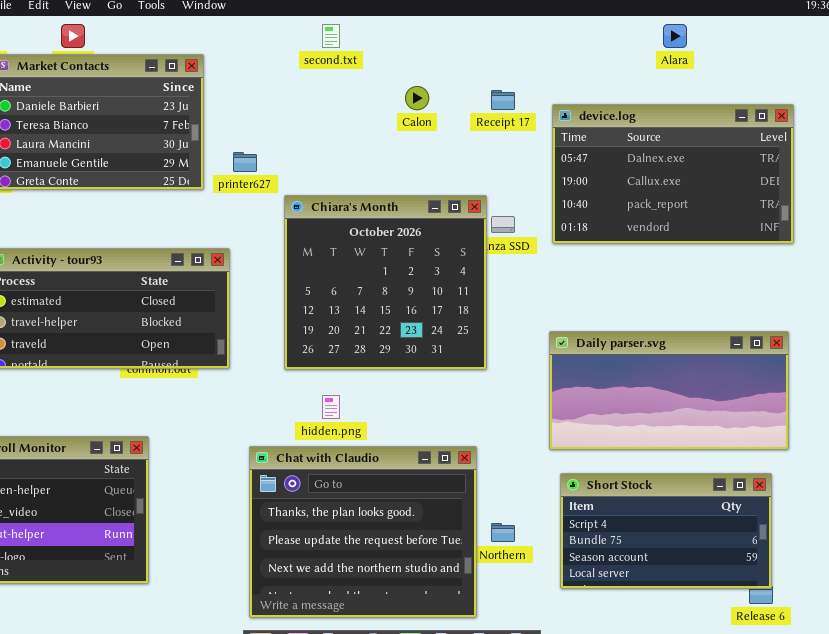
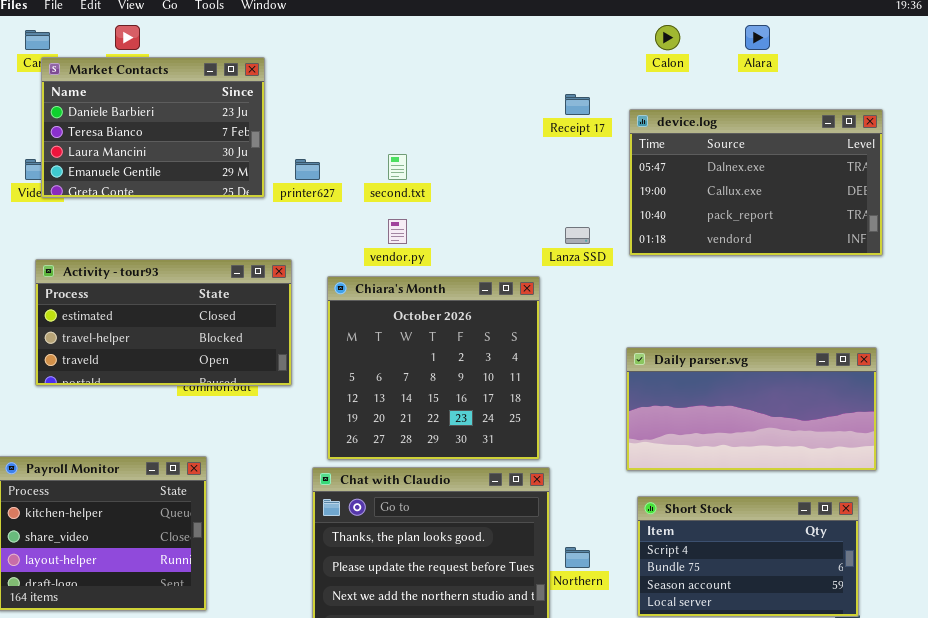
second.txt: [322,24,340,48] -> [388,154,407,180], moved
Calon: [405,86,429,110] -> [655,25,680,50], moved
Chiara's Month: [284,195,487,370] -> [327,276,540,460], moved

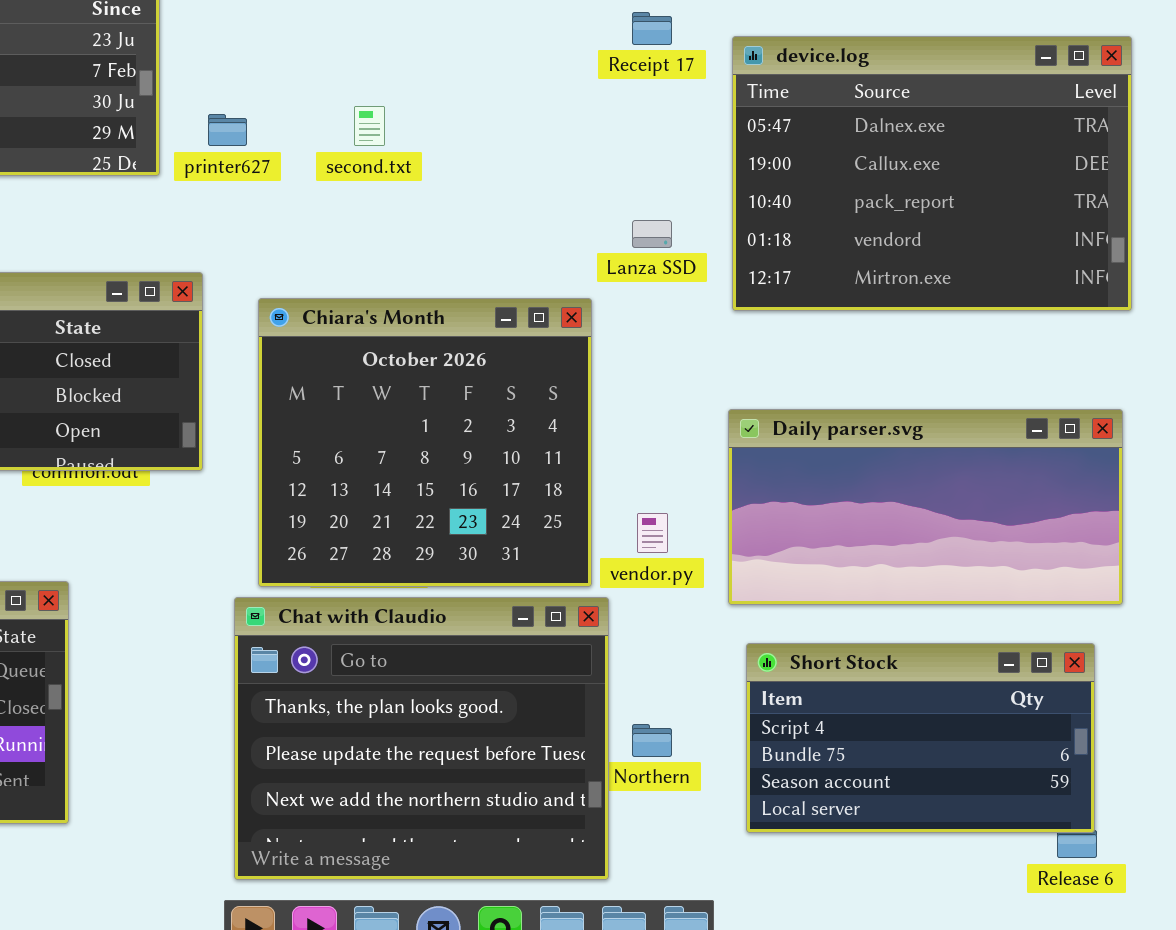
device.log: [629,109,883,256] -> [732,36,1132,311], resized
vendor.py: [388,219,407,244] -> [637,513,668,553], moved

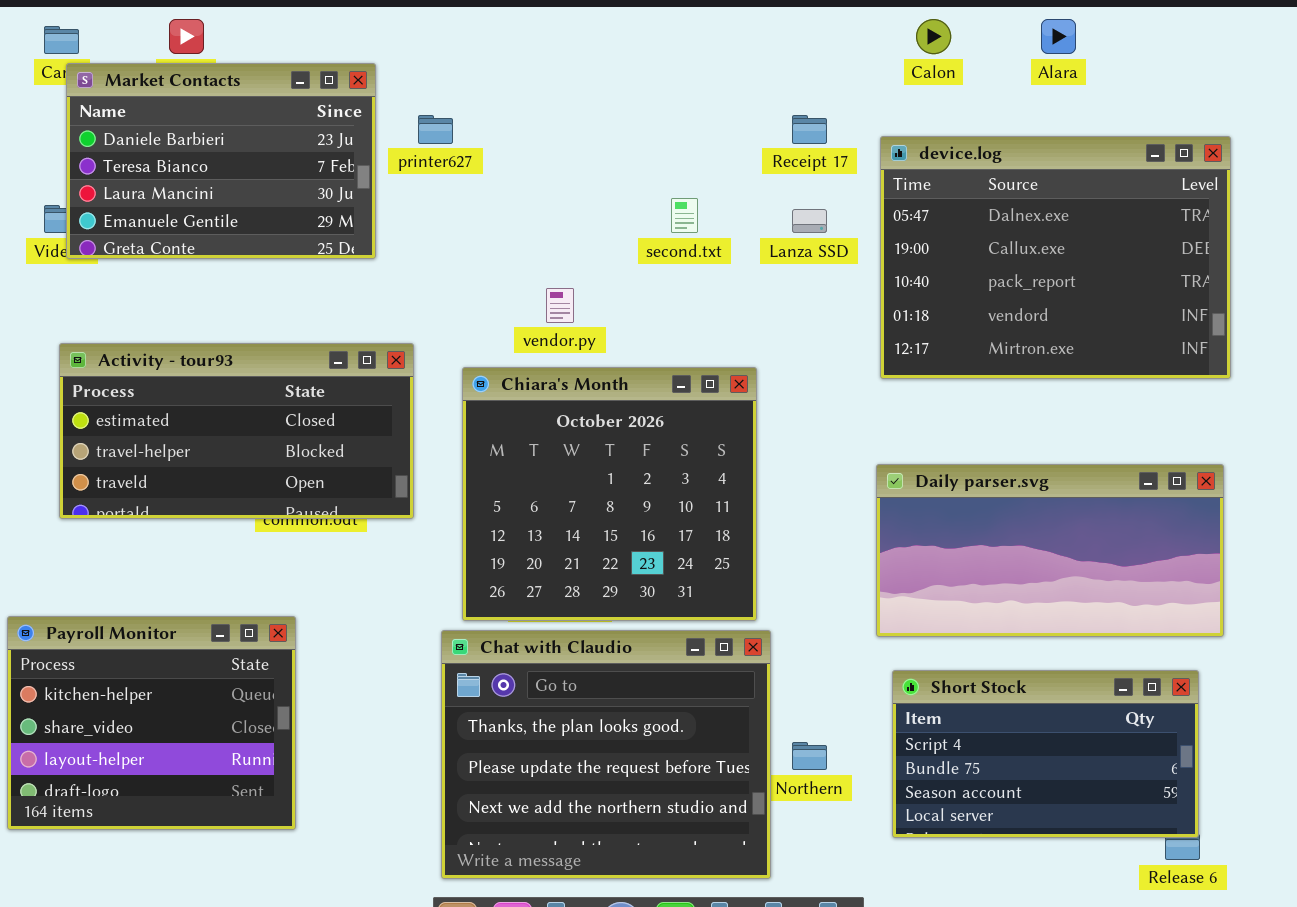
second.txt: [354,106,385,146] -> [671,198,698,233], moved
printer627: [208,114,247,146] -> [418,115,453,144], moved
Lanza SSD: [632,220,672,248] -> [792,209,827,233], moved
vendor.py: [637,513,668,553] -> [546,288,574,323], moved

